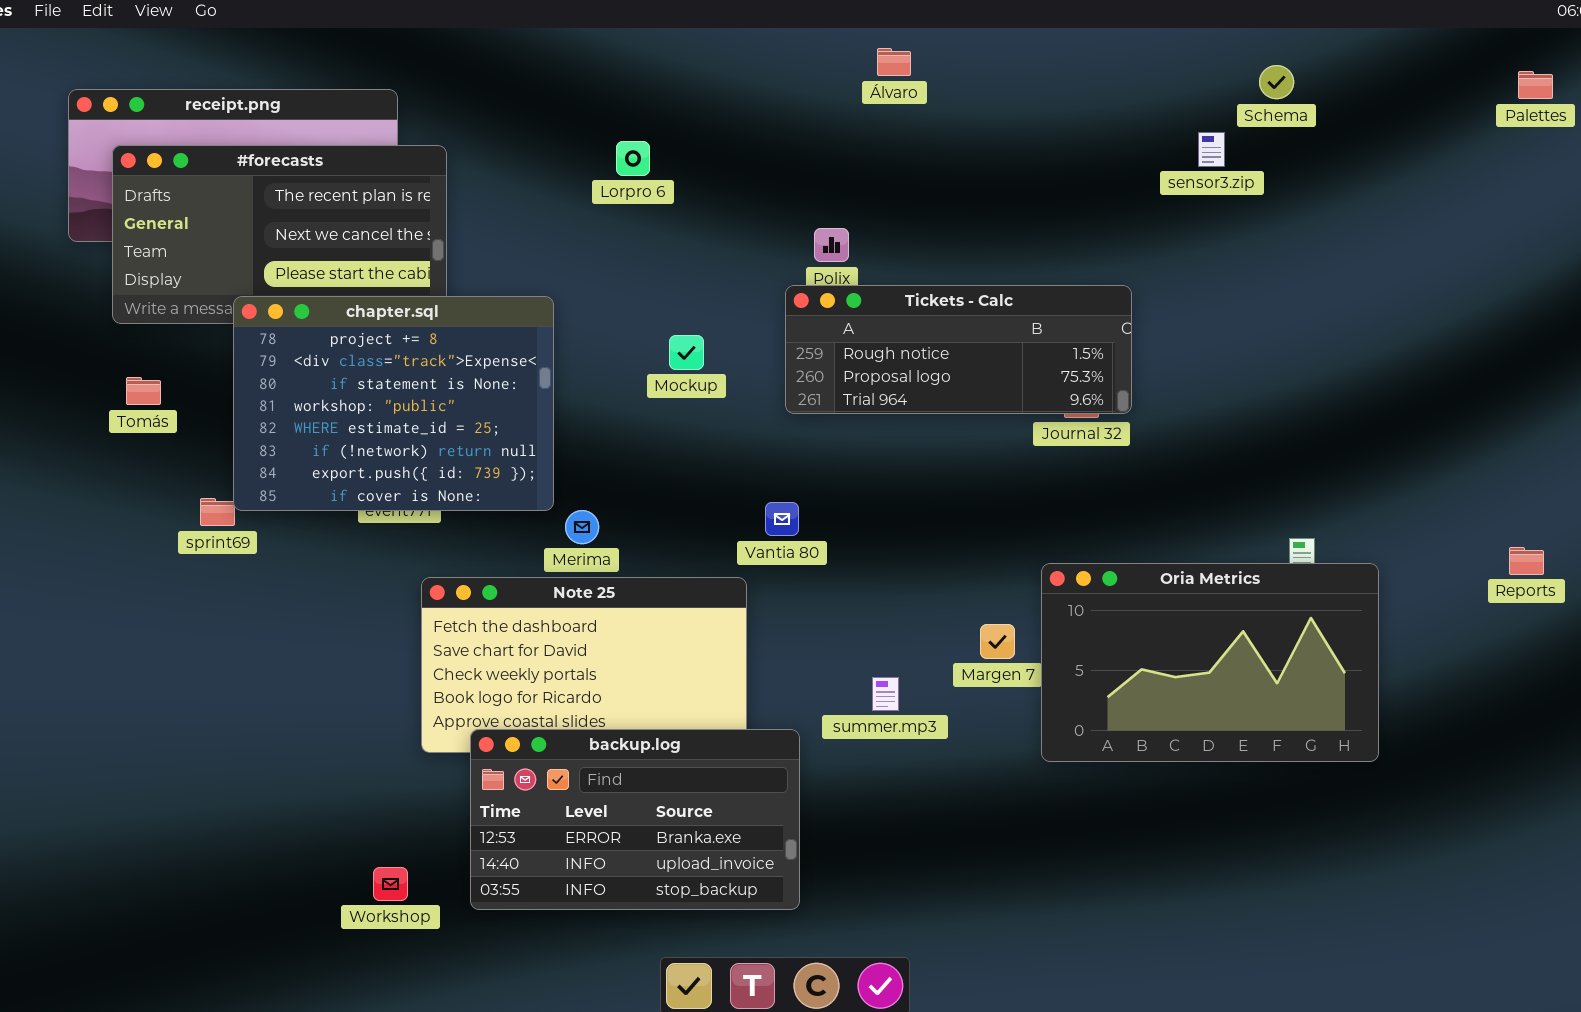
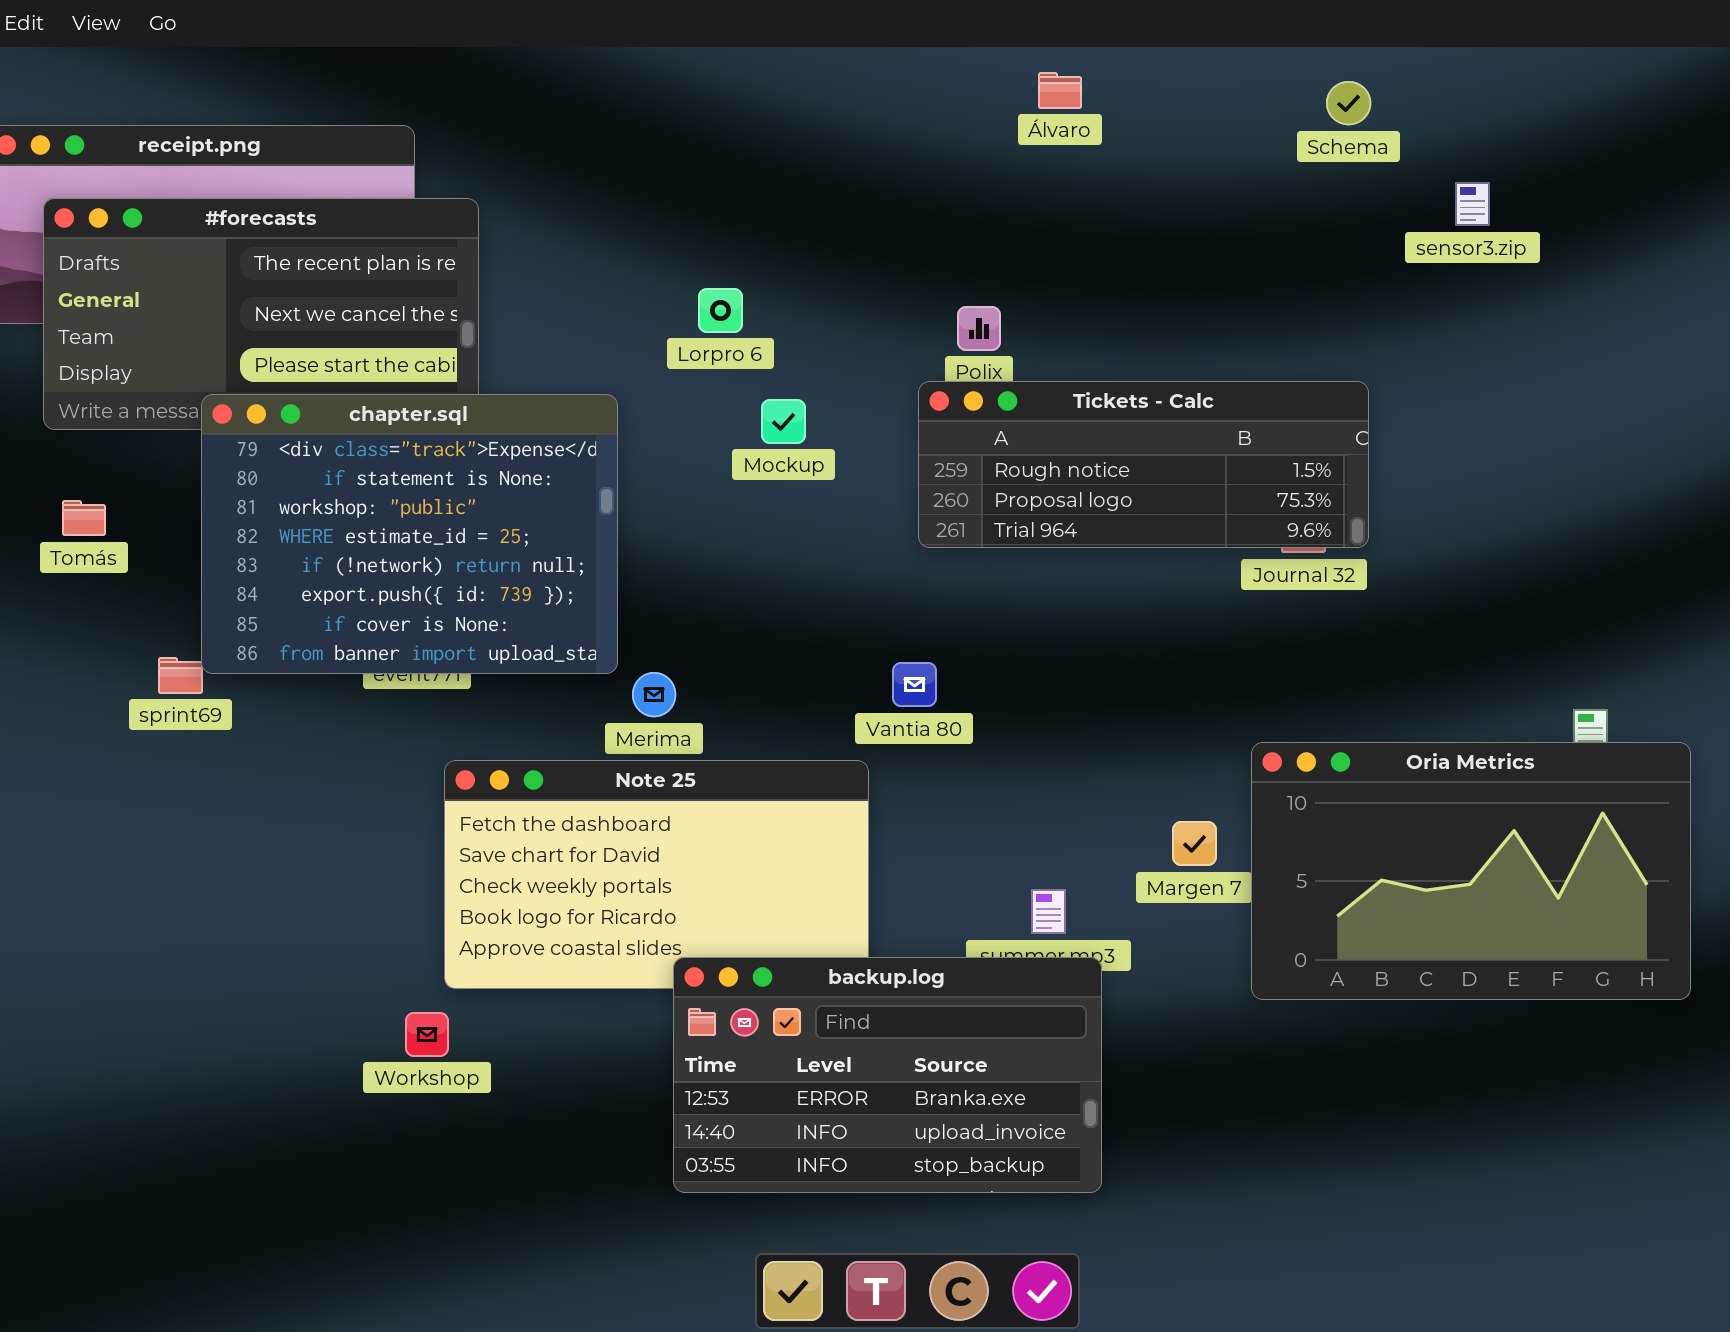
Schema: [1259,65,1294,99] -> [1326,81,1371,125], moved
Lorpro 6: [616,141,650,176] -> [698,288,743,333], moved
chapter.sql: [233,296,554,511] -> [201,394,618,674], scrolled down 1 row
Mockup: [669,335,704,370] -> [761,399,806,444], moved
backup.log: [470,729,800,910] -> [673,957,1102,1193], moved
Workshop: [373,867,408,901] -> [405,1012,449,1057], moved

